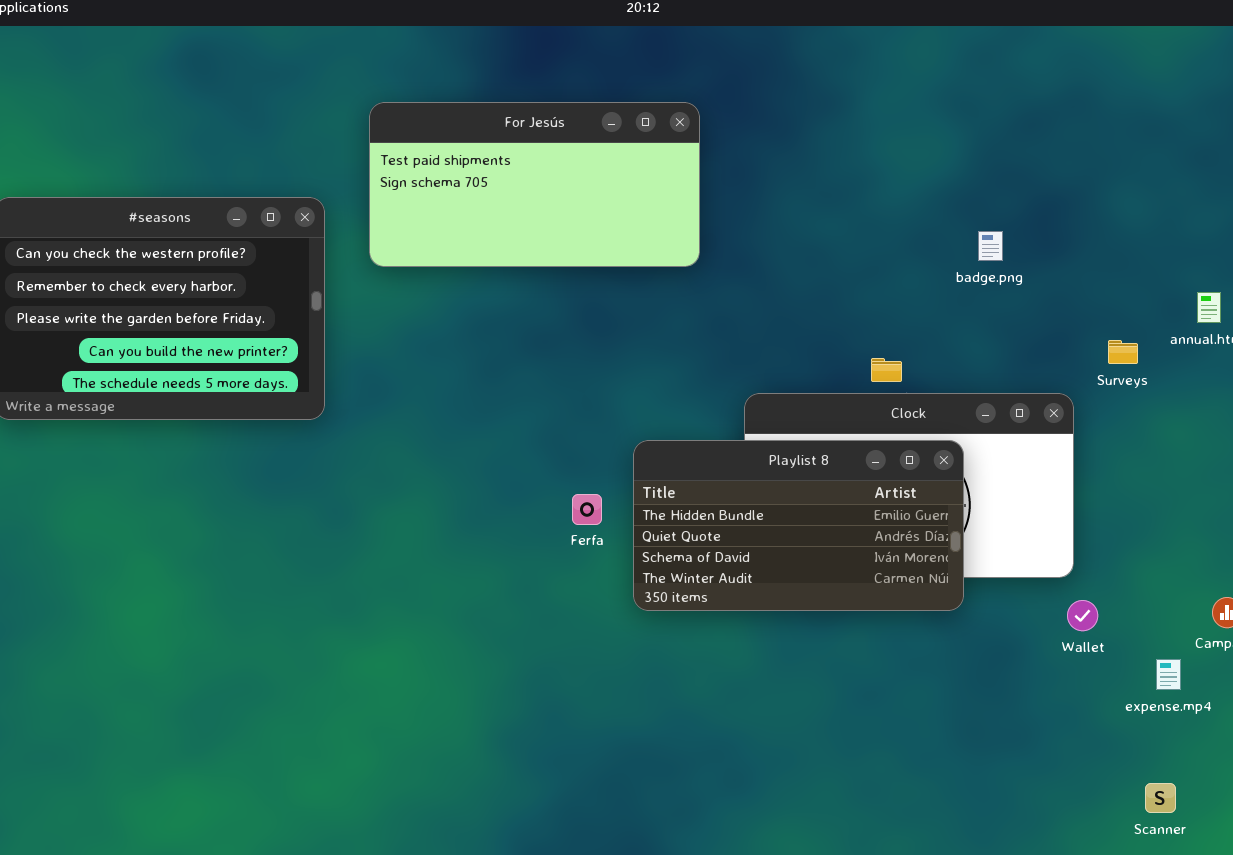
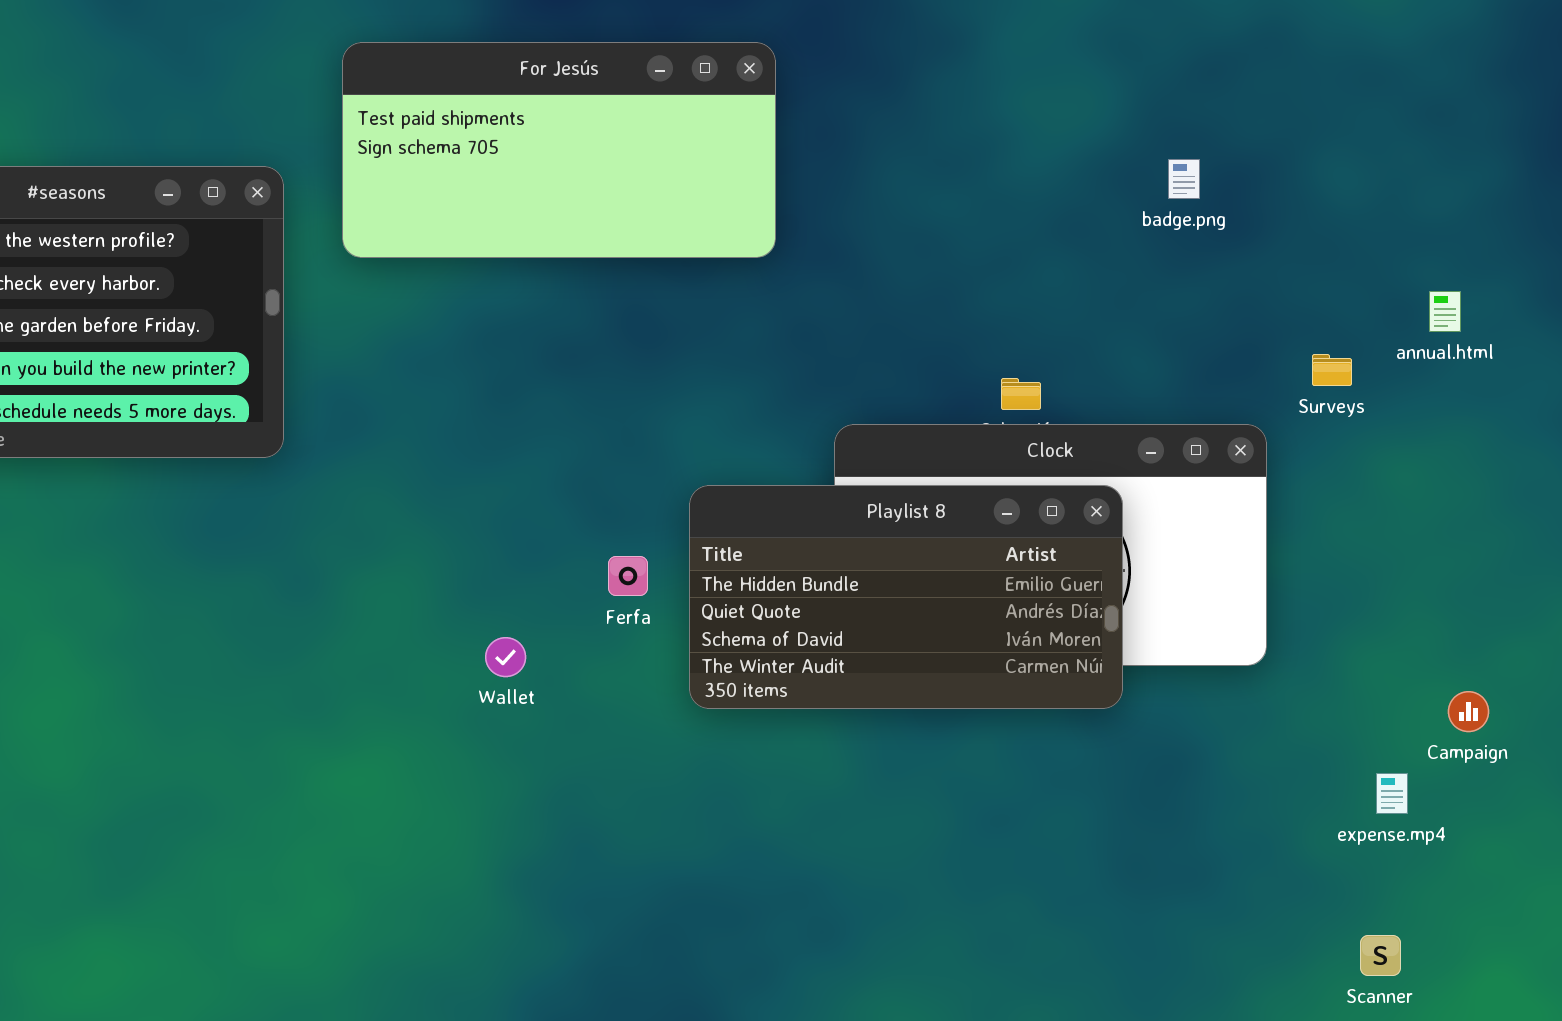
badge.png: [978,231,1003,261] -> [1168,159,1200,199], moved
Wallet: [1067,600,1098,631] -> [485,637,526,677], moved

